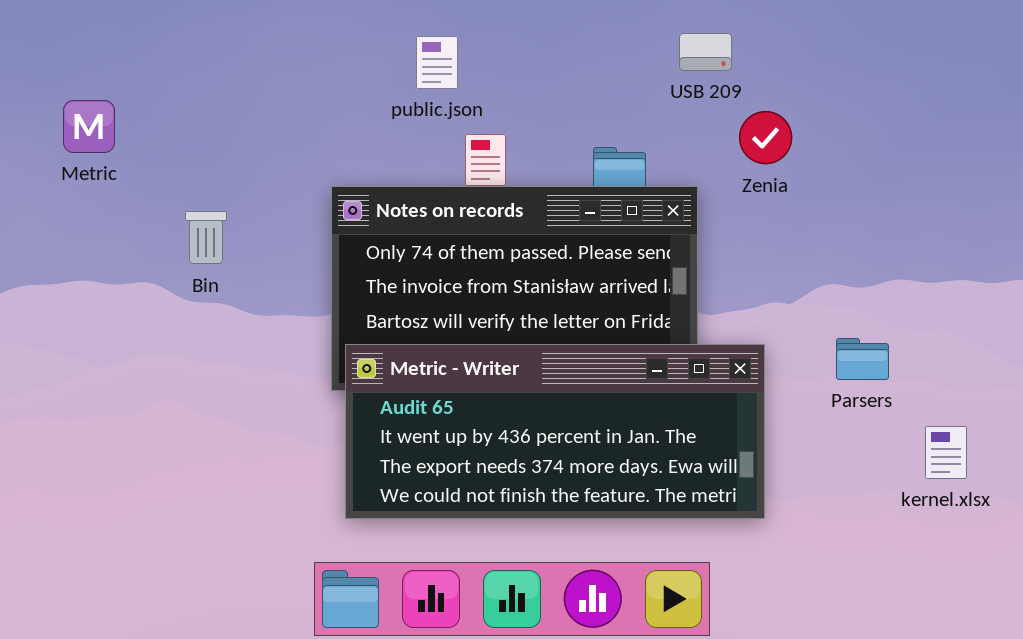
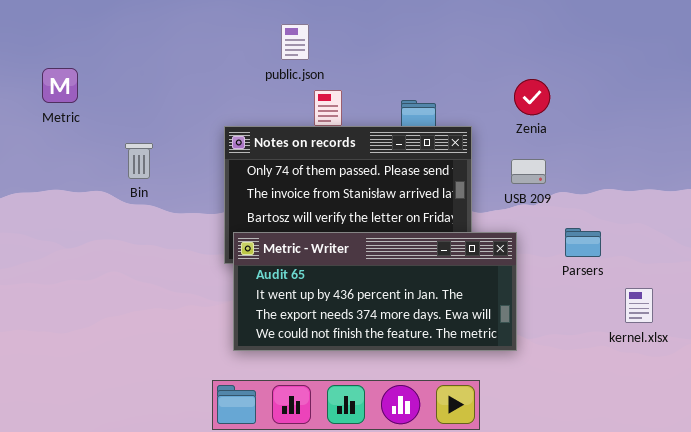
USB 209: [679,33,732,71] -> [511,159,546,184], moved
Zenia: [739,111,792,164] -> [514,79,550,115], moved

